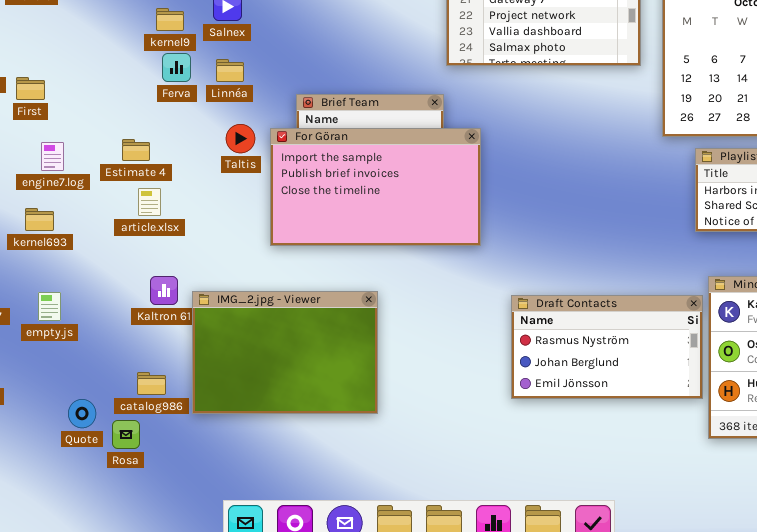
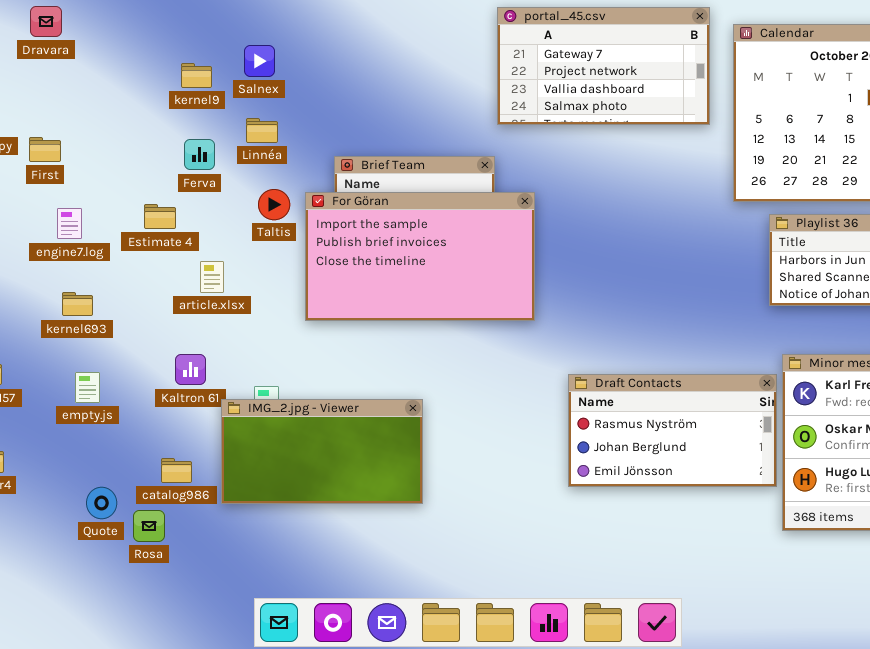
Ferva: [162,53,191,82] -> [184,139,215,170], moved
article.xlsx: [138,188,161,216] -> [200,261,224,293], moved
kernel693: [25,208,54,231] -> [62,292,93,316], moved
IMG_2.jpg - Viewer: [192,291,378,414] -> [221,399,423,504], resized
empty.js: [38,292,61,321] -> [75,372,100,403], moved

